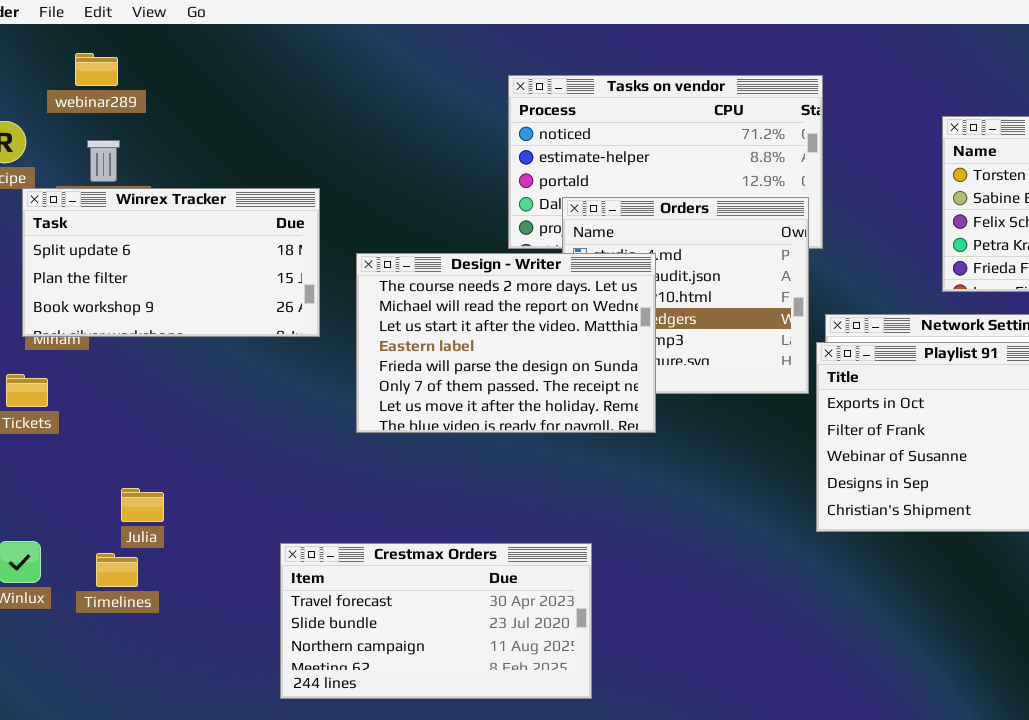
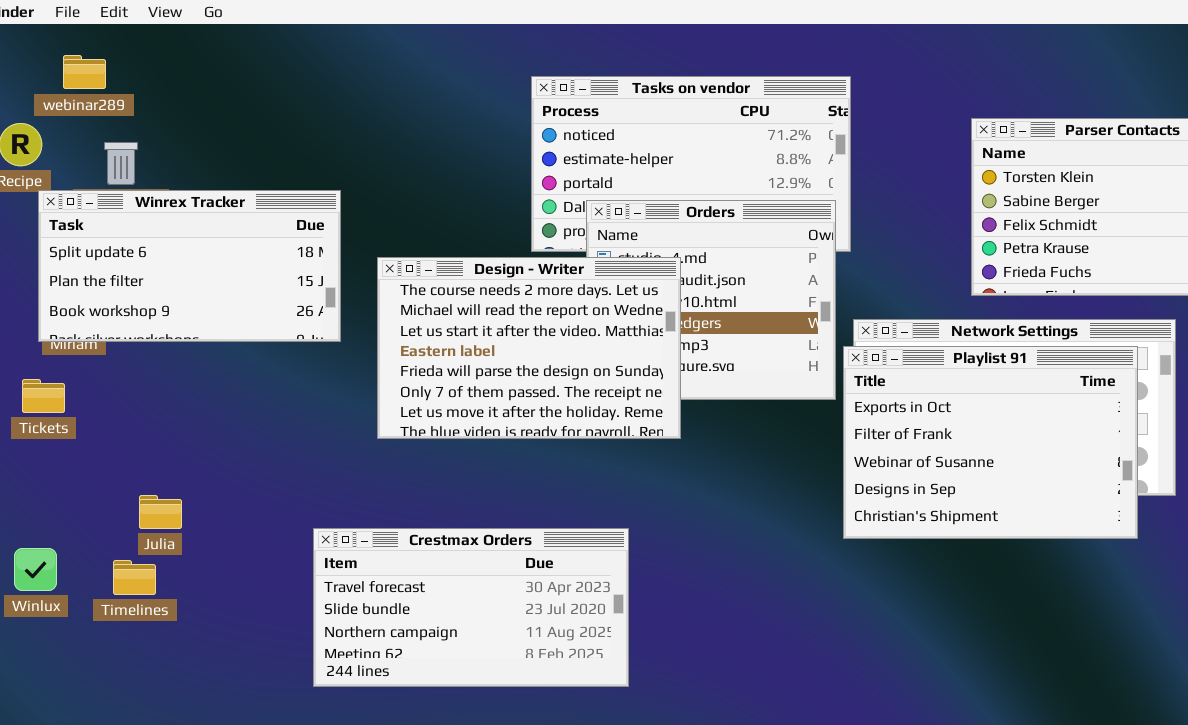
webinar289: [75,53,118,86] -> [63,55,106,89], moved
Crestmax Orders: [280,543,592,699] -> [313,528,629,687], moved

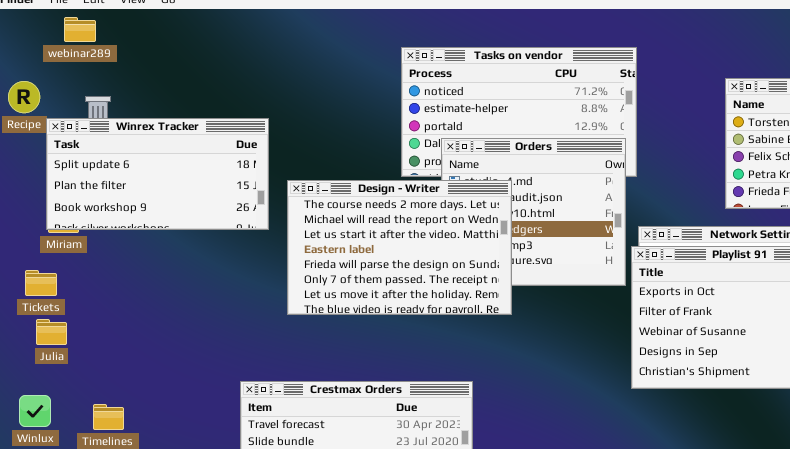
webinar289: [63,55,106,89] -> [64,17,96,42], moved
Winrex Tracker: [38,190,341,342] -> [46,118,269,230], moved
Julia: [139,495,182,529] -> [36,319,67,345], moved

